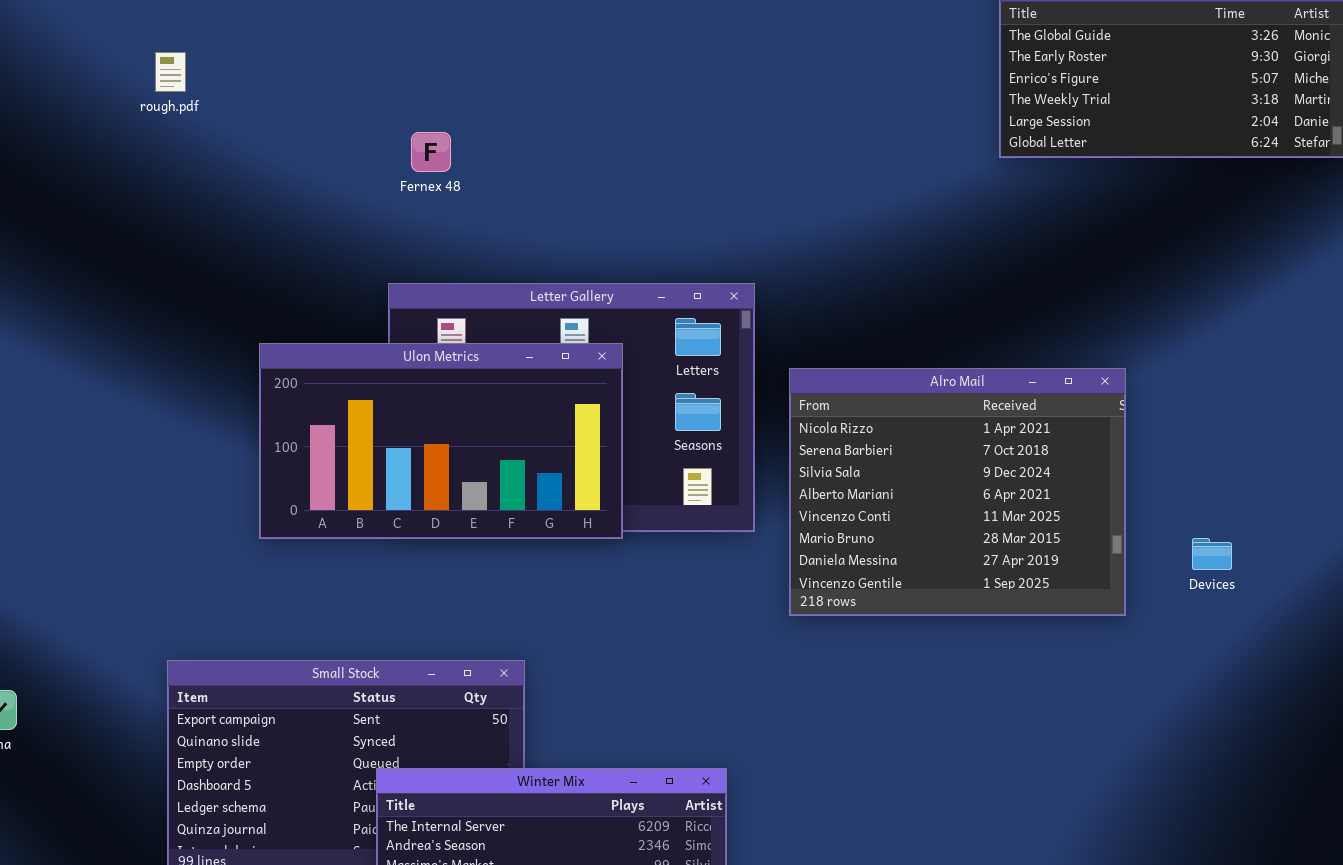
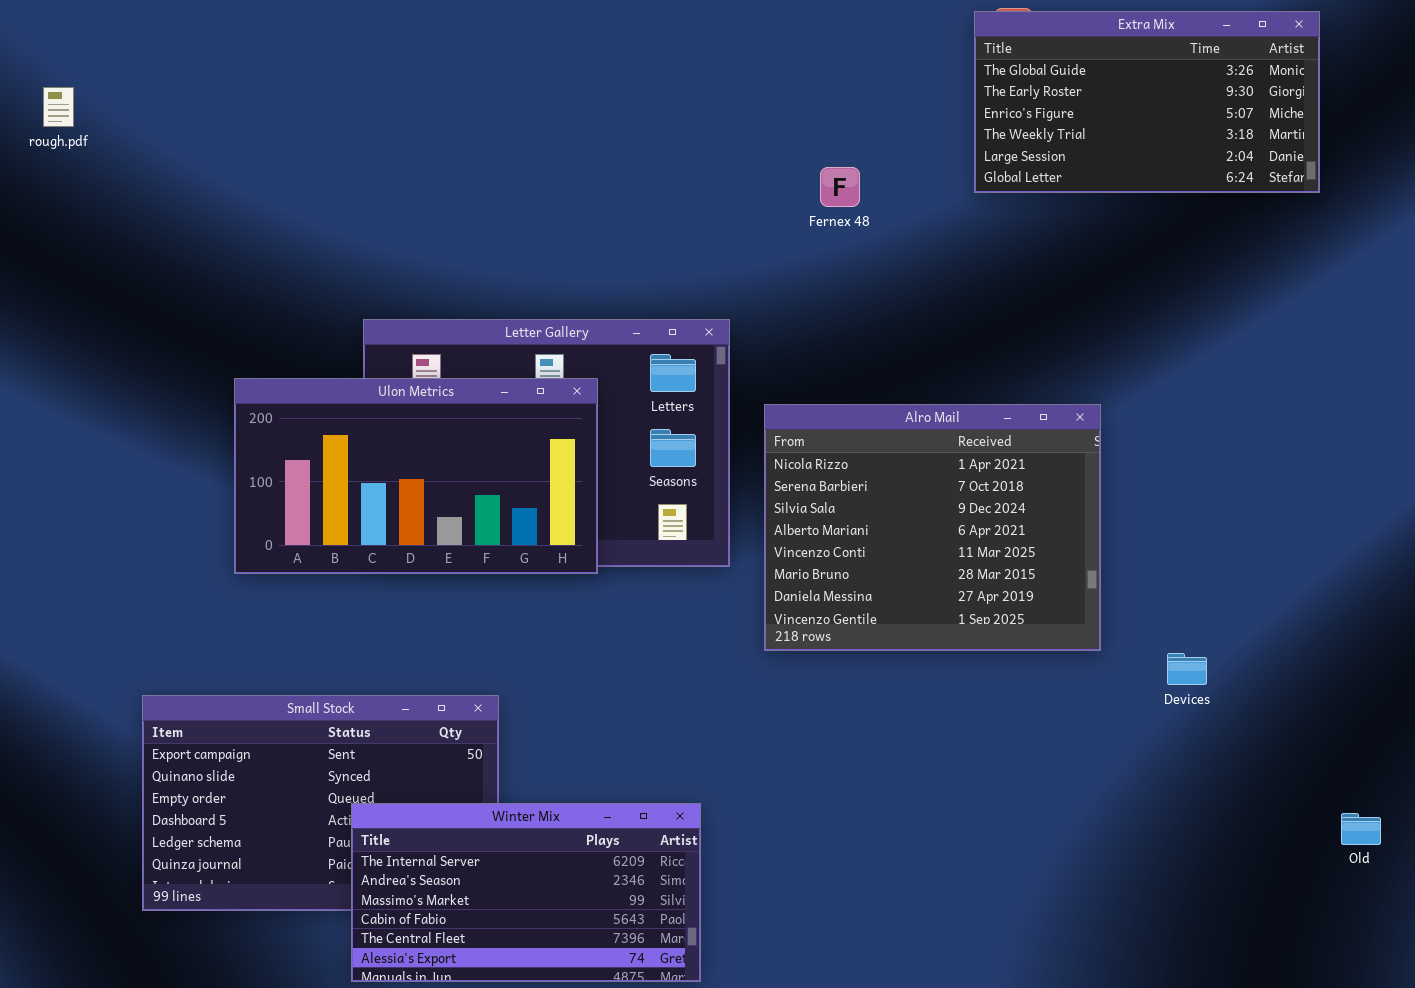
rough.pdf: [155,52,186,92] -> [43,87,74,127], moved
Fernex 48: [411,132,451,172] -> [820,167,860,207], moved
Devices: [1192,538,1232,570] -> [1167,653,1207,685], moved

